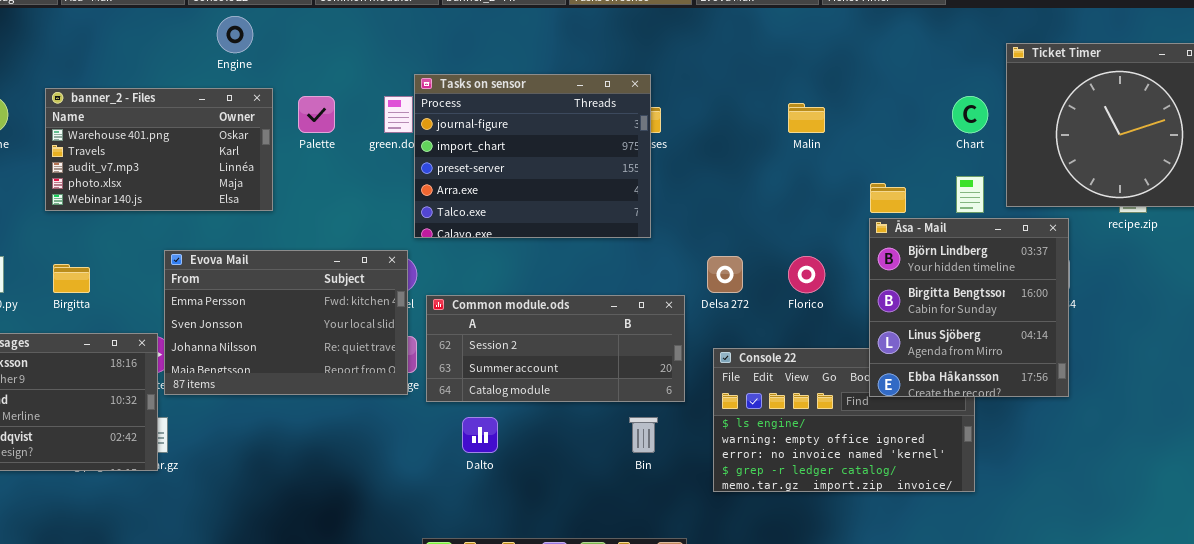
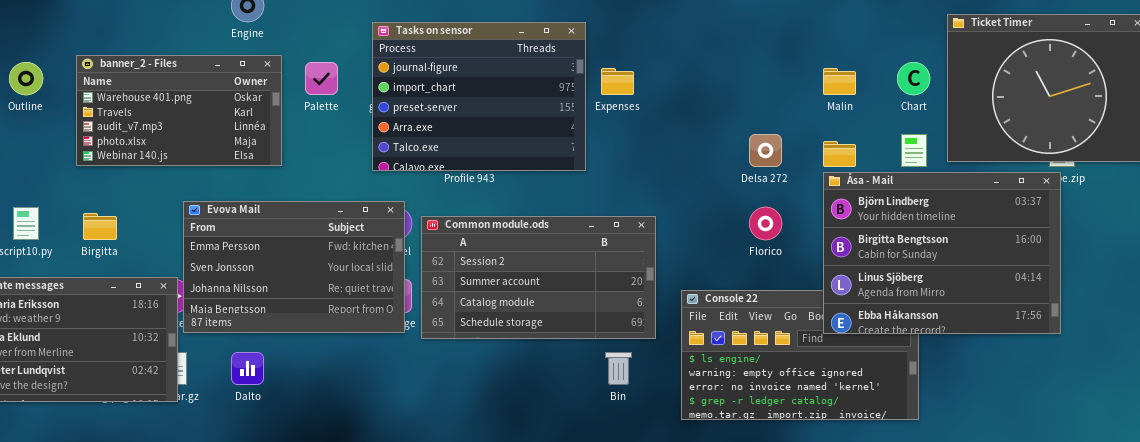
Tasks on sensor: [414,74,651,238] -> [372,22,586,171], moved
Malin: [788,103,825,133] -> [823,68,856,95], moved
Åsa - Mail: [869,218,1069,397] -> [823,172,1061,334], resized
Delsa 272: [707,256,743,293] -> [749,134,782,167], moved
Common module.ods: [426,295,685,402] -> [421,216,656,339], resized
Dalto: [462,417,498,453] -> [231,352,264,385], moved

